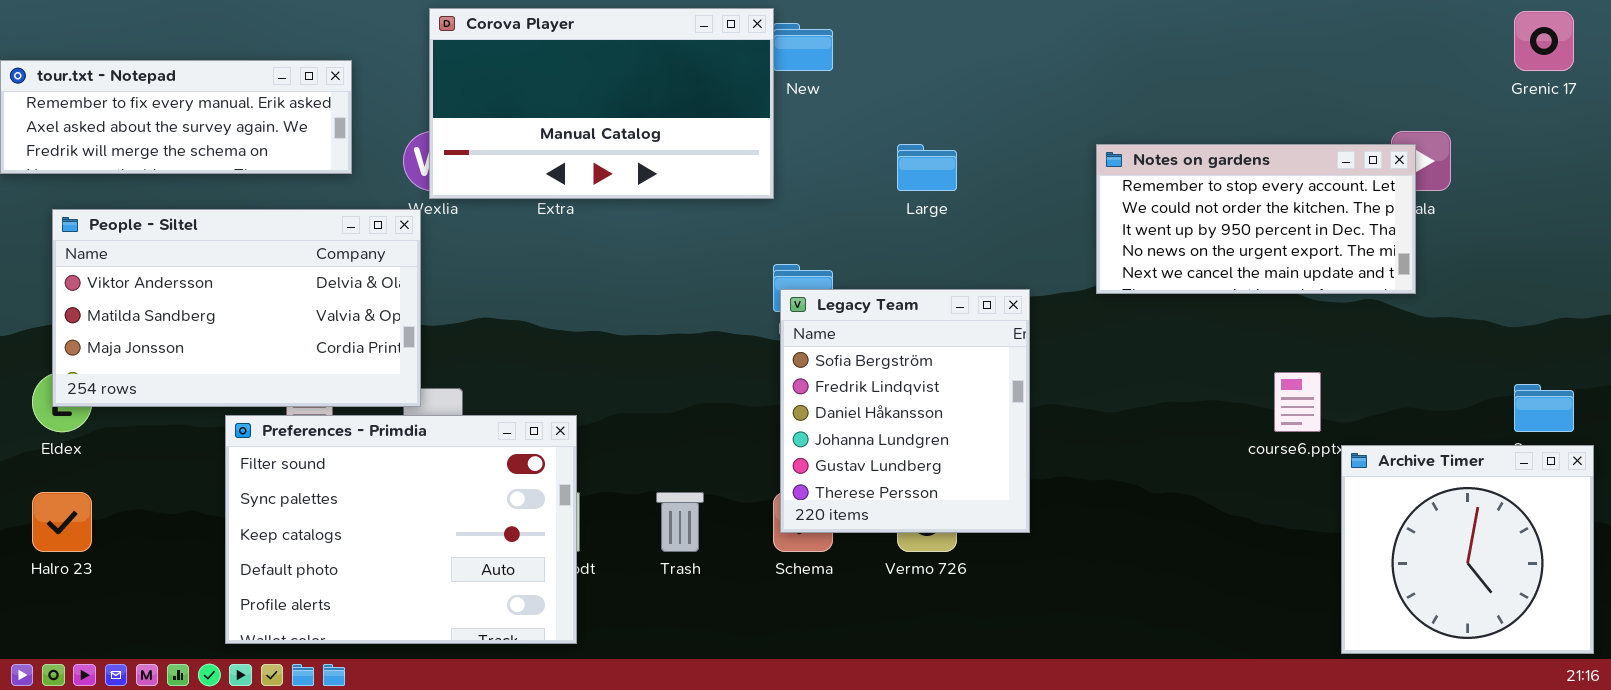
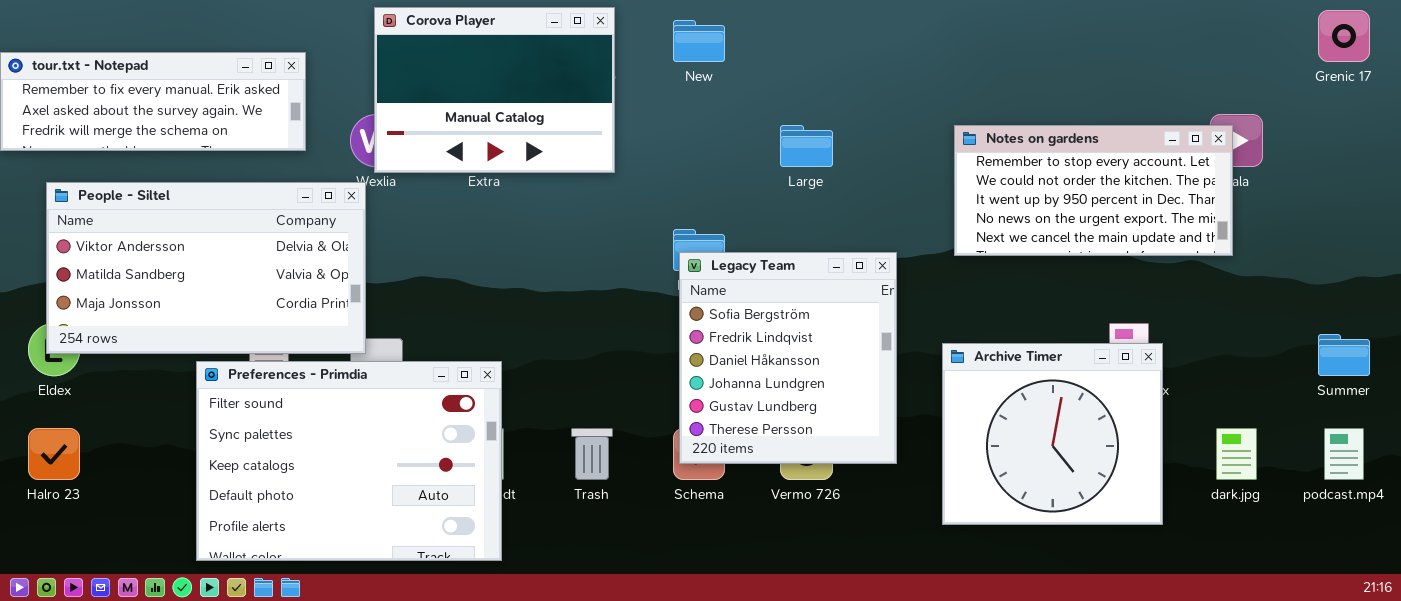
Corova Player: [429,8,774,199] -> [374,7,615,173], resized
Archive Timer: [1341,445,1594,654] -> [942,343,1163,525], moved

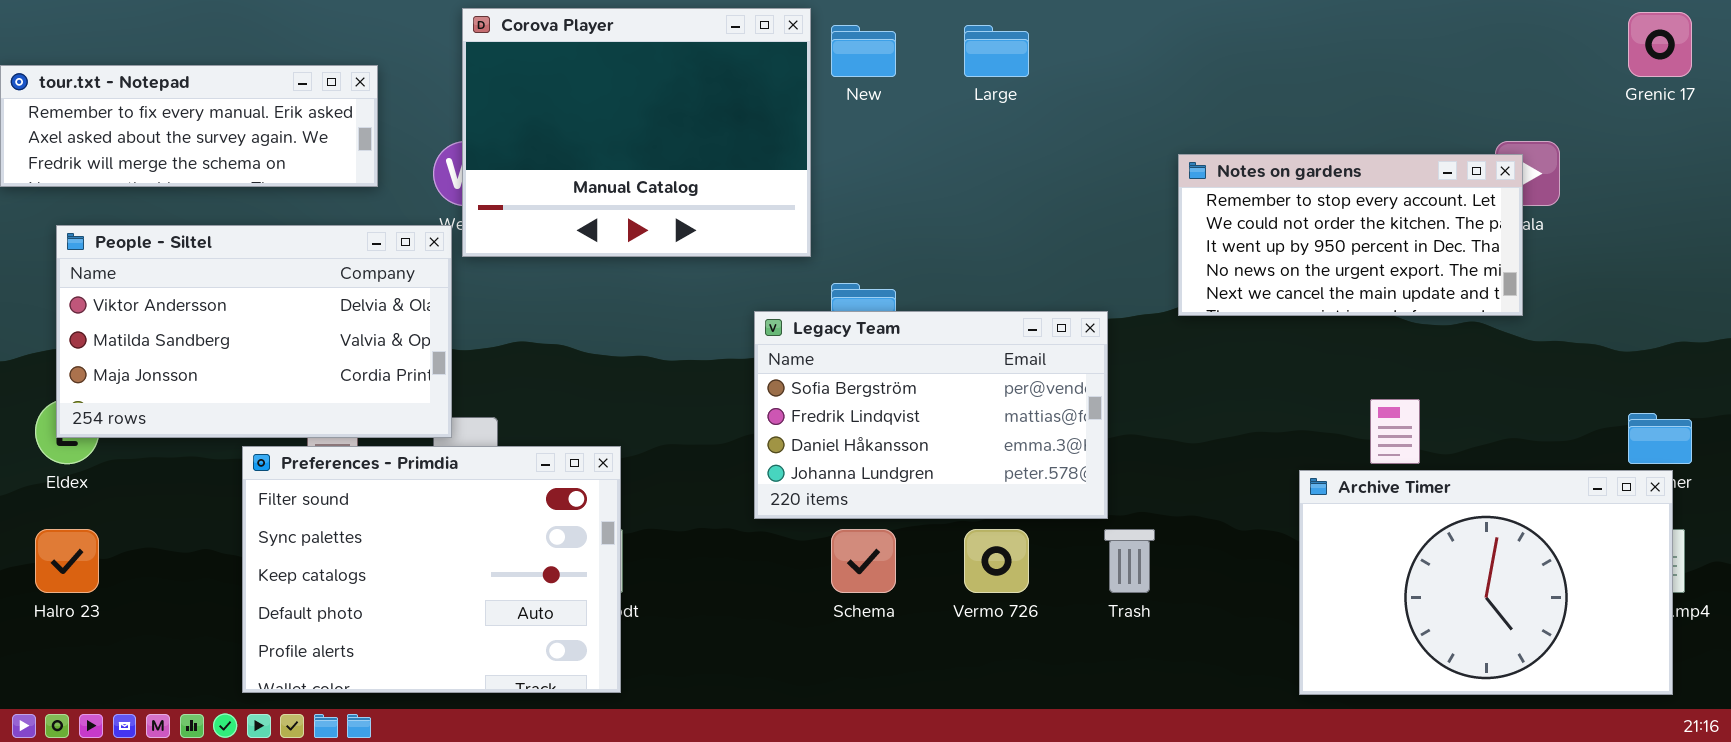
Corova Player: [374,7,615,173] -> [462,8,811,257], resized
Large: [780,125,833,167] -> [964,25,1029,77], moved
Legacy Team: [679,252,897,464] -> [754,311,1108,519], resized
Archive Timer: [942,343,1163,525] -> [1299,470,1673,695], moved, resized
Trash: [571,428,613,480] -> [1104,529,1155,593], moved

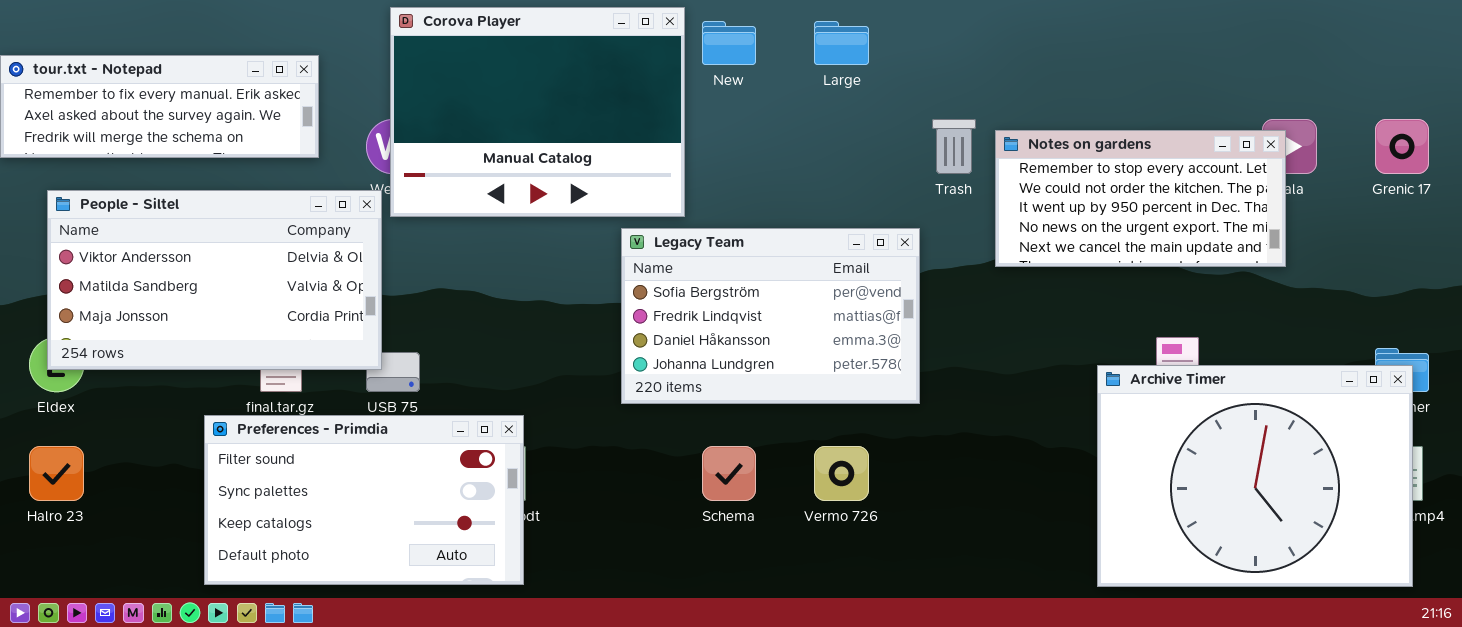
Grenic 17: [1628,12,1692,77] -> [1375,119,1429,174], moved
Legacy Team: [754,311,1108,519] -> [621,228,920,404], moved
Preferences - Primdia: [242,446,621,693] -> [204,415,524,585], resized
Archive Timer: [1299,470,1673,695] -> [1097,365,1413,587], resized
Trash: [1104,529,1155,593] -> [932,119,976,174], moved

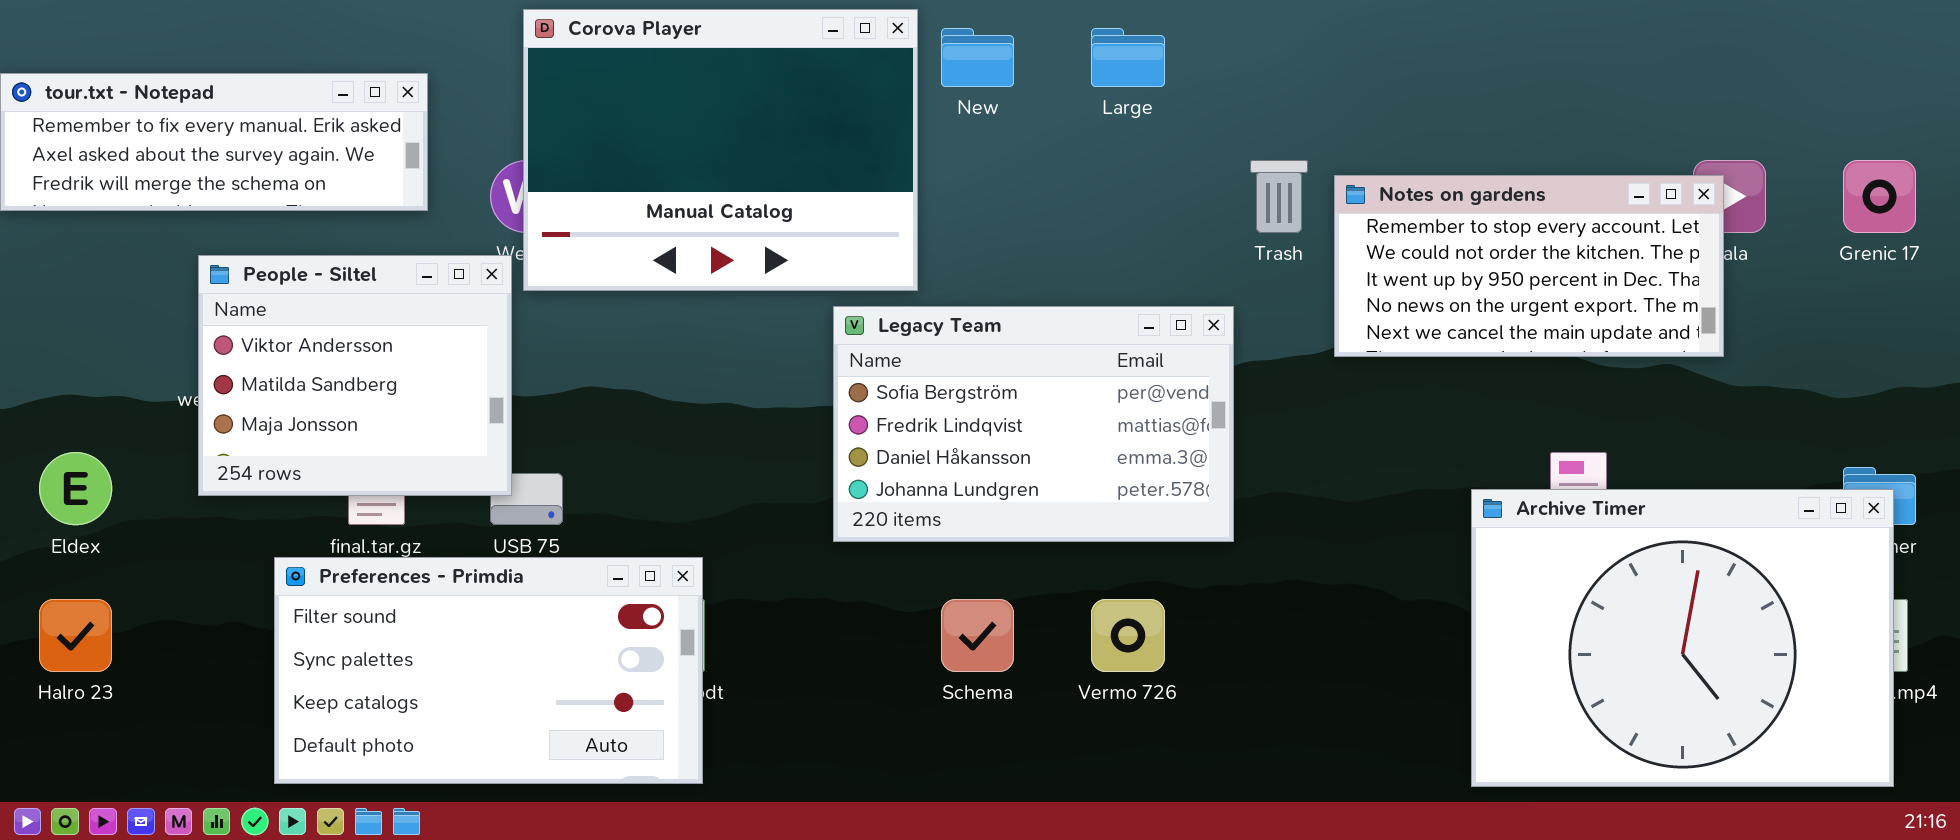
People - Siltel: [47,190,382,370] -> [198,255,512,496], resized

